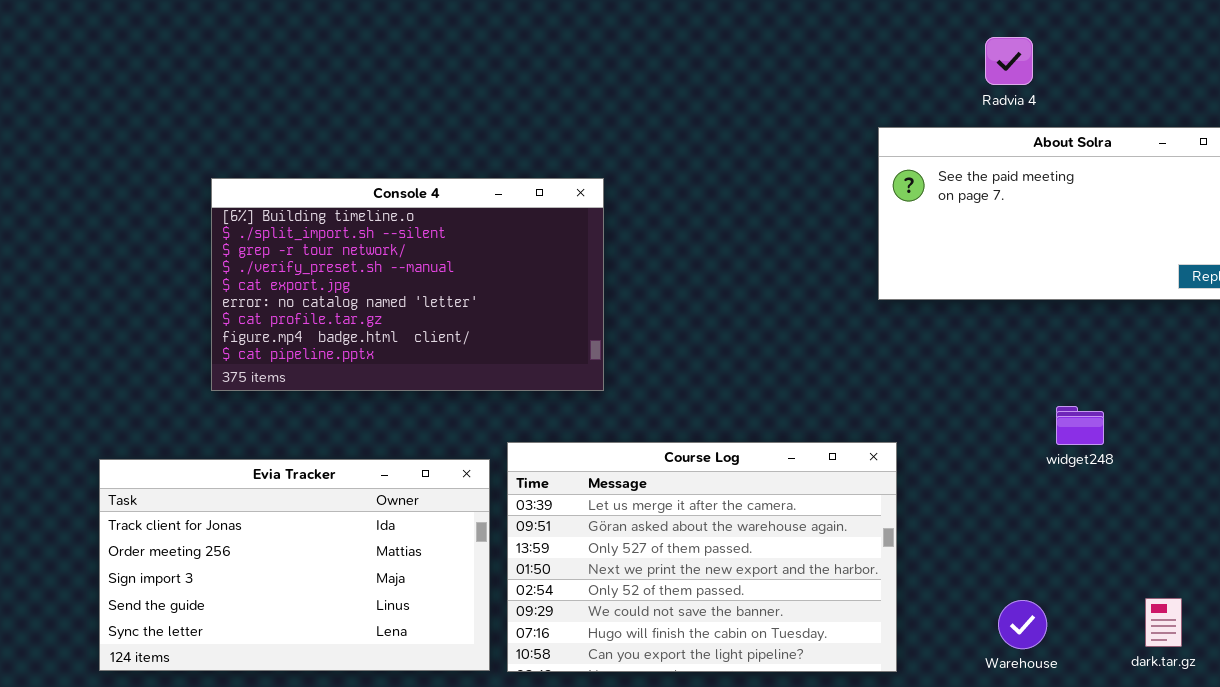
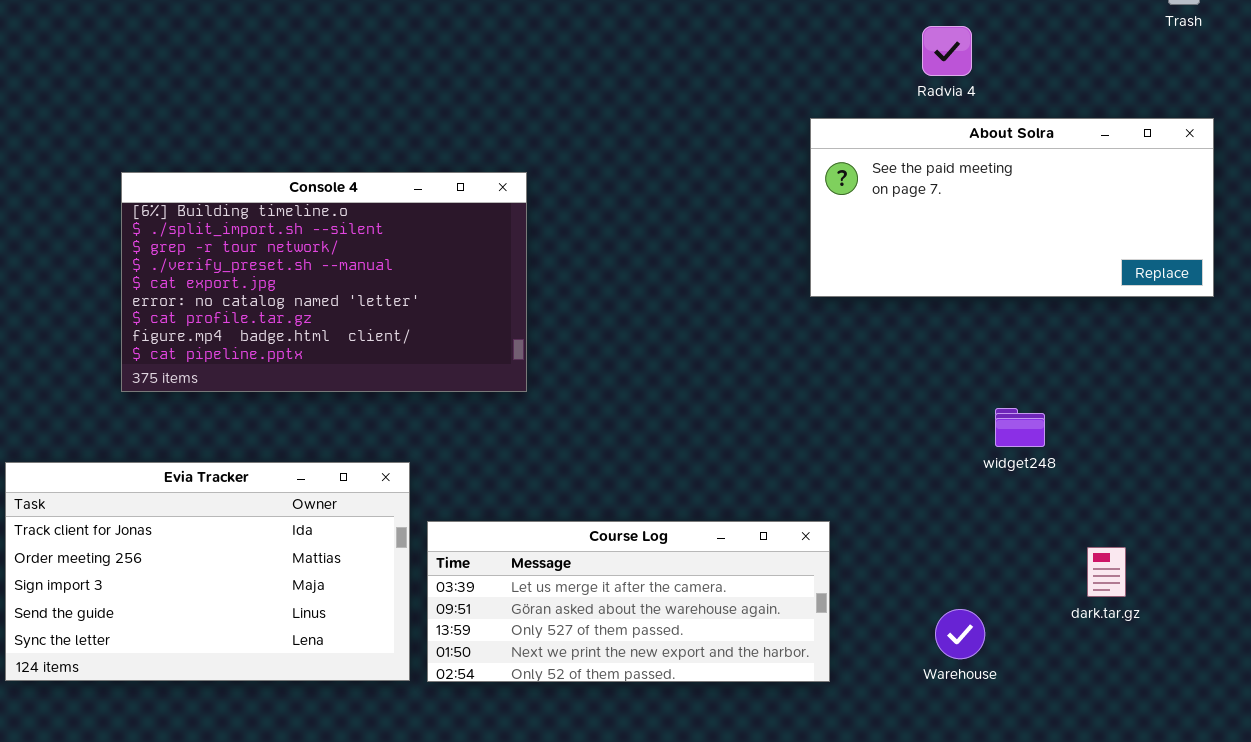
Course Log: [507,442,897,672] -> [427,521,830,682], resized
dark.tar.gz: [1145,598,1182,647] -> [1087,547,1126,597], moved

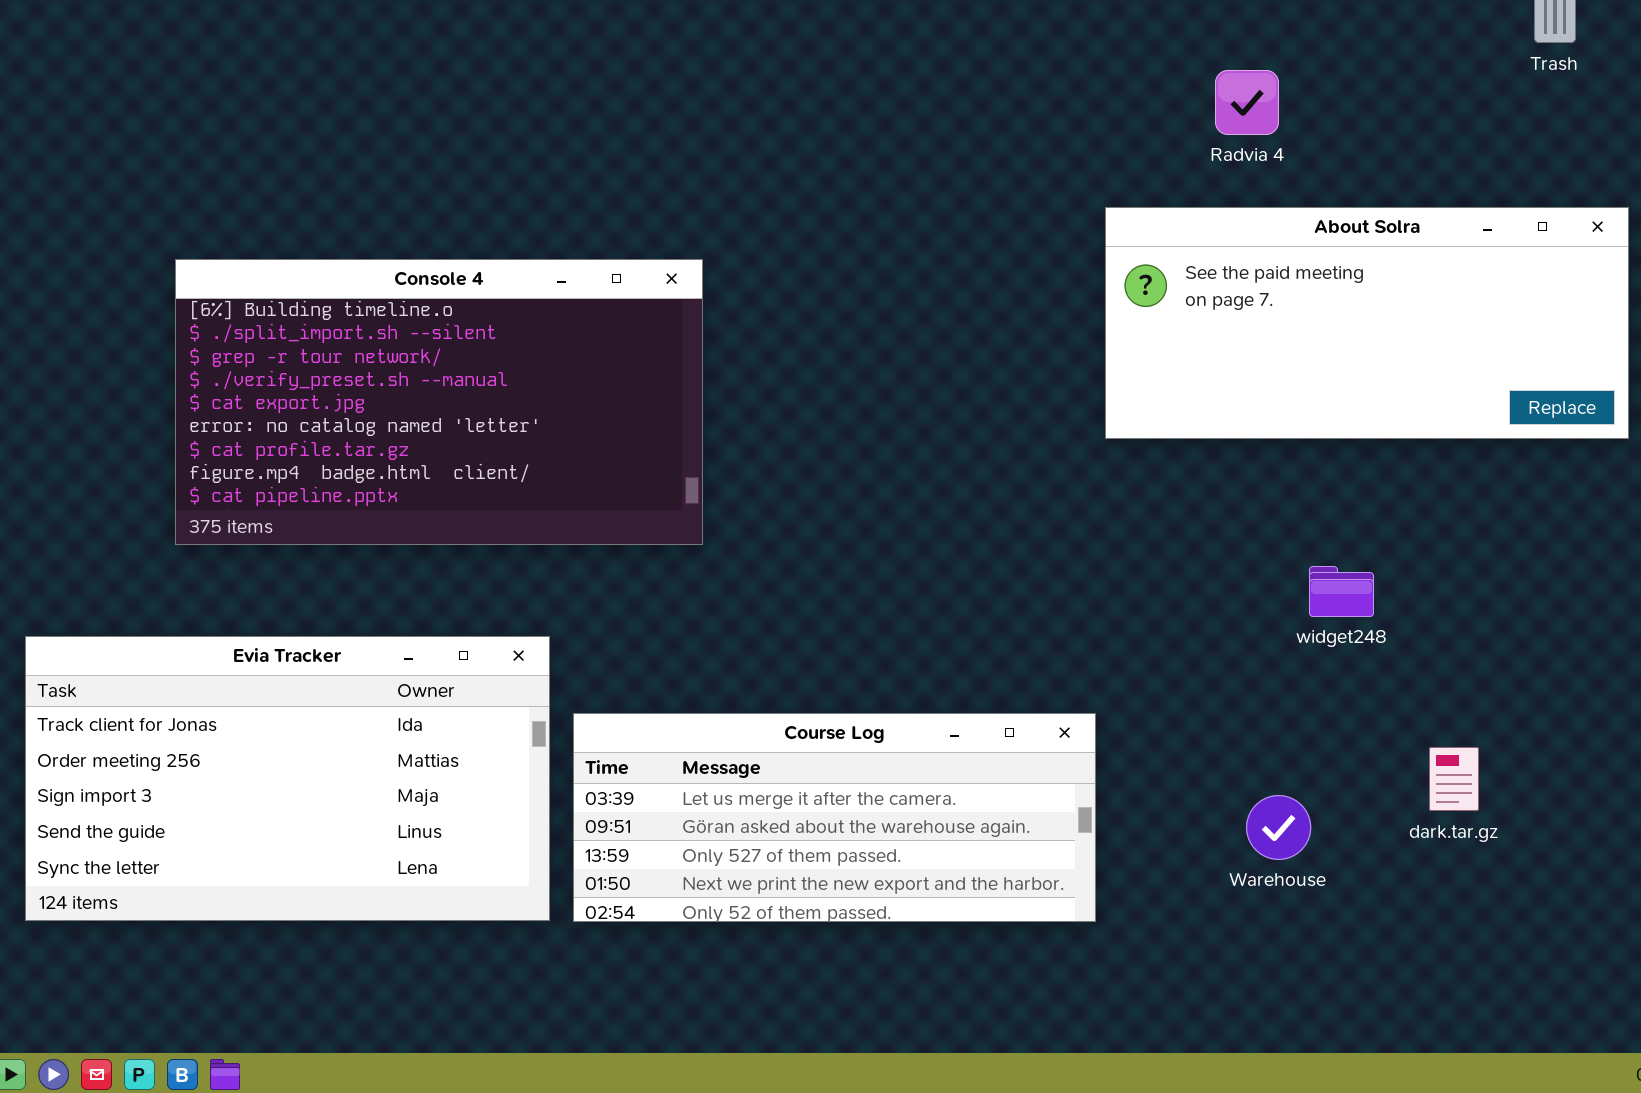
About Solra: [810,118,1214,297] -> [1105,207,1629,439], moved
Warehouse: [935,609,985,659] -> [1246,795,1311,860], moved

